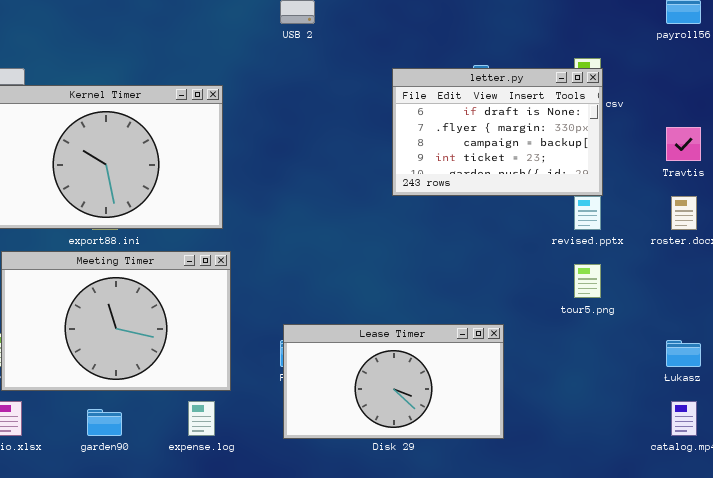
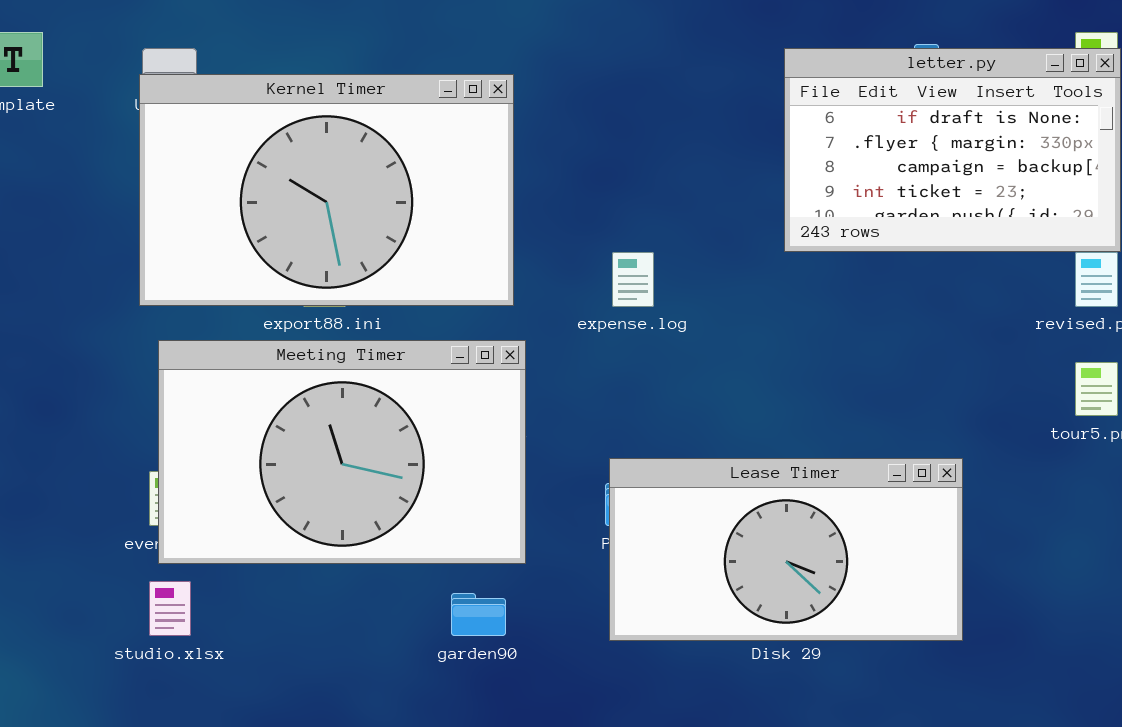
expense.log: [188,401,215,436] -> [612,252,654,307], moved
garden90: [87,409,122,436] -> [451,593,506,636], moved

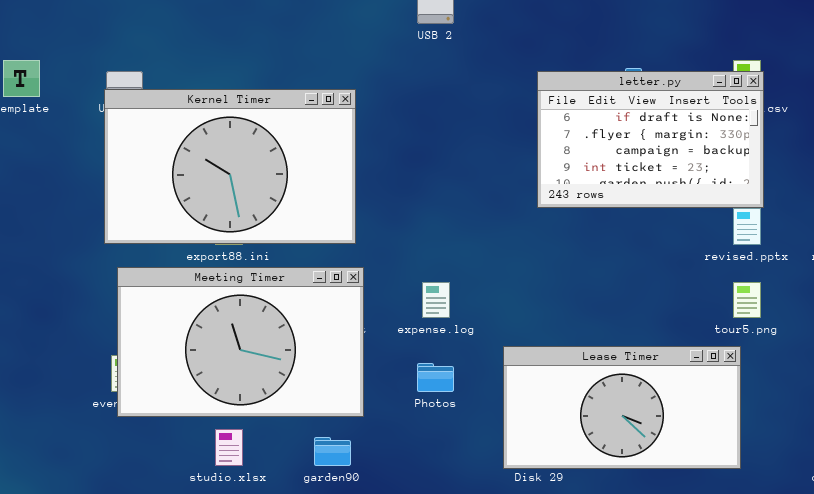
expense.log: [612,252,654,307] -> [422,282,450,318], moved
Lease Timer: [609,458,963,641] -> [503,346,741,469], moved
studio.xlsx: [149,581,191,636] -> [215,429,243,466], moved

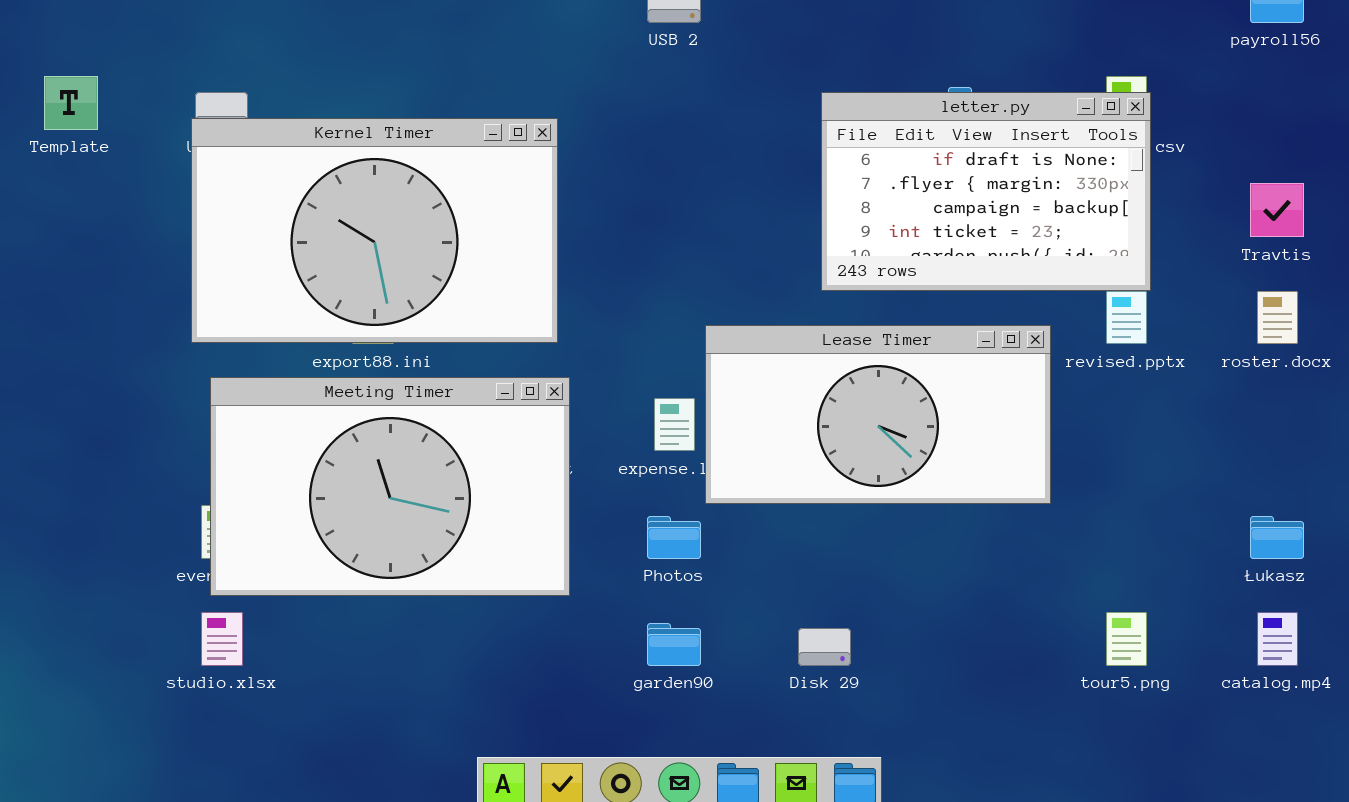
tour5.png: [733,282,761,318] -> [1106,612,1147,666], moved
Lease Timer: [503,346,741,469] -> [705,325,1051,504], moved
studio.xlsx: [215,429,243,466] -> [201,612,243,666], moved
garden90: [314,437,351,466] -> [647,623,701,666], moved

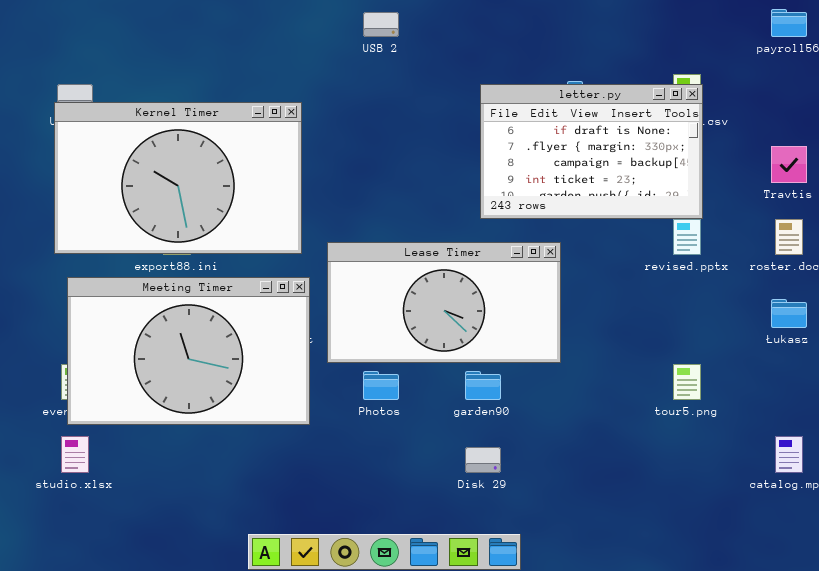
Lease Timer: [705,325,1051,504] -> [327,242,561,363], moved
Łukasz: [1250,516,1304,559] -> [771,299,807,328], moved
tour5.png: [1106,612,1147,666] -> [673,364,701,400], moved
garden90: [647,623,701,666] -> [465,371,501,400], moved

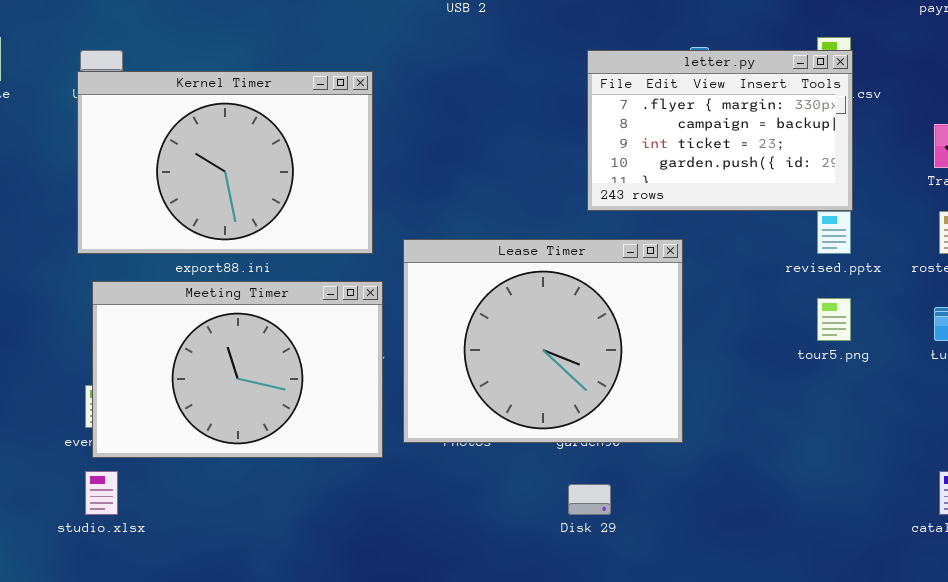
letter.py: [480,84,703,219] -> [587,50,853,211], scrolled down 1 row
Lease Timer: [327,242,561,363] -> [403,239,683,443], resized
tour5.png: [673,364,701,400] -> [817,298,851,341], moved

